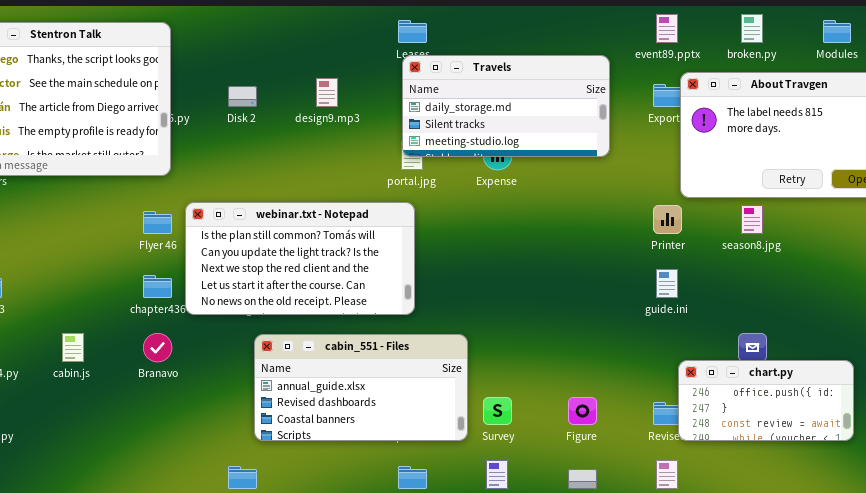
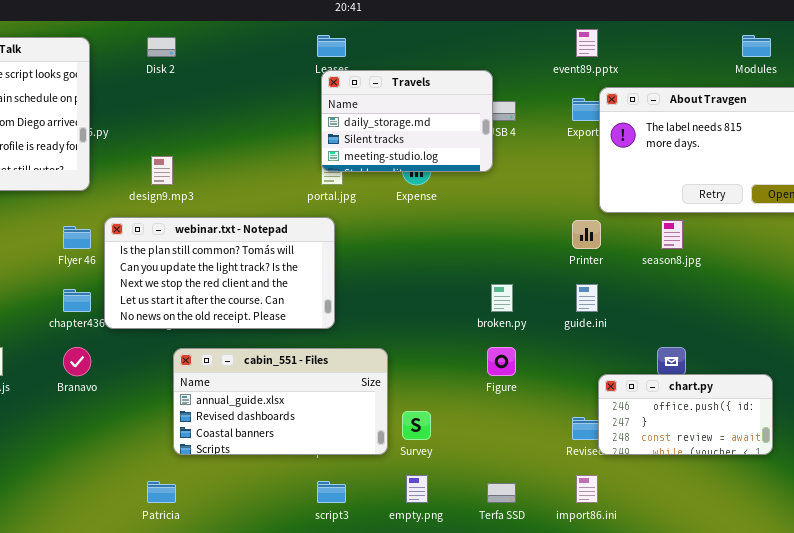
broken.py: [741,14,763,43] -> [491,284,513,312], moved
Travels: [402,55,610,157] -> [321,70,493,172], resized
design9.mp3: [316,78,338,107] -> [151,156,173,185], moved
Disk 2: [228,86,257,107] -> [147,37,176,57], moved
Figure: [568,397,597,425] -> [487,347,516,376], moved

